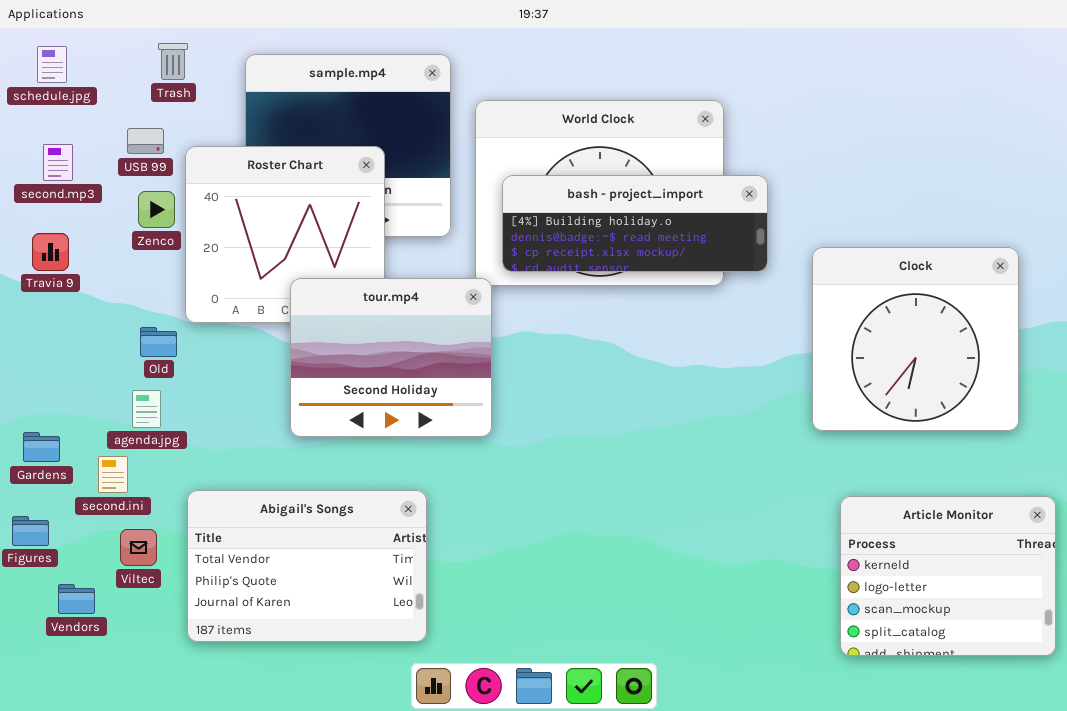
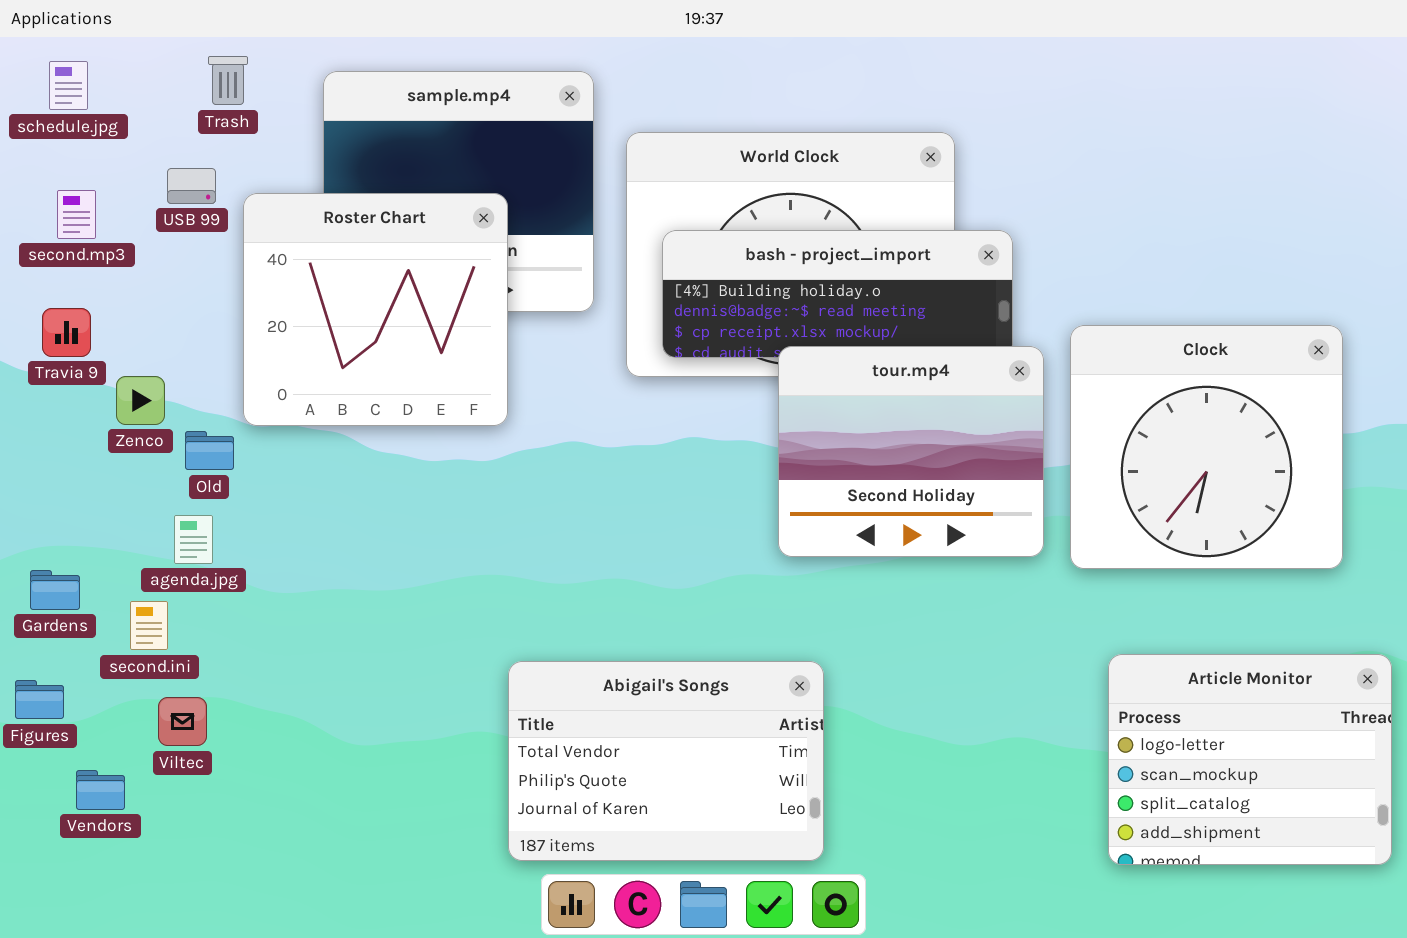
Zenco: [138,191,175,228] -> [116,376,165,425], moved
tour.mp4: [290,278,492,437] -> [778,346,1044,557], moved
Abigail's Songs: [187,490,427,642] -> [508,661,824,861], moved
Article Monitor: [840,496,1056,656] -> [1108,654,1392,865], scrolled down 1 row

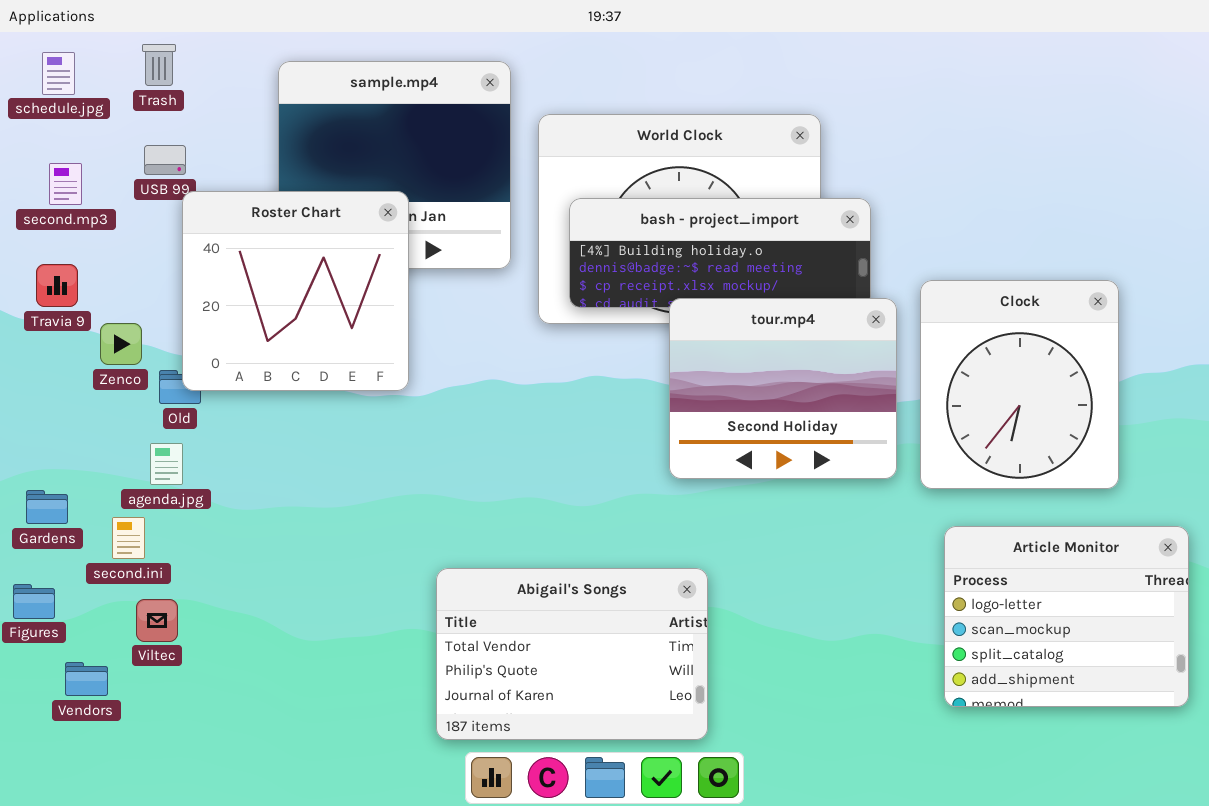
Trash: [208,56,248,105] -> [142,44,176,86], moved
Roster Chart: [243,193,508,426] -> [182,191,409,391], moved
Clock: [1070,325,1343,569] -> [920,280,1119,489], resized
Article Monitor: [1108,654,1392,865] -> [944,526,1189,707], moved

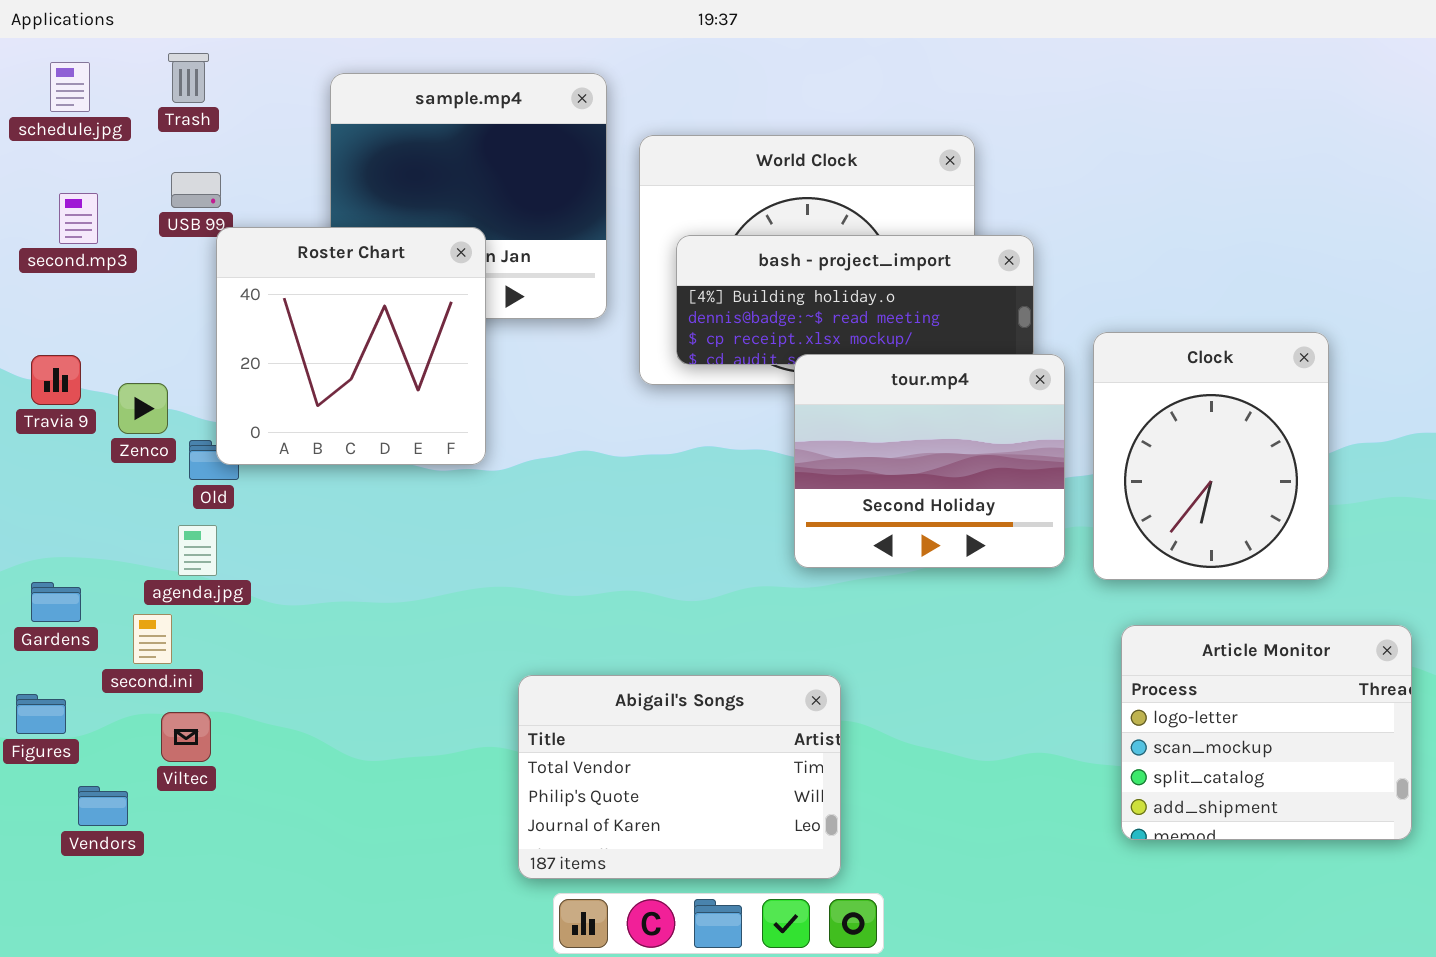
Travia 9: [36,264,78,307] -> [31,355,81,405], moved

